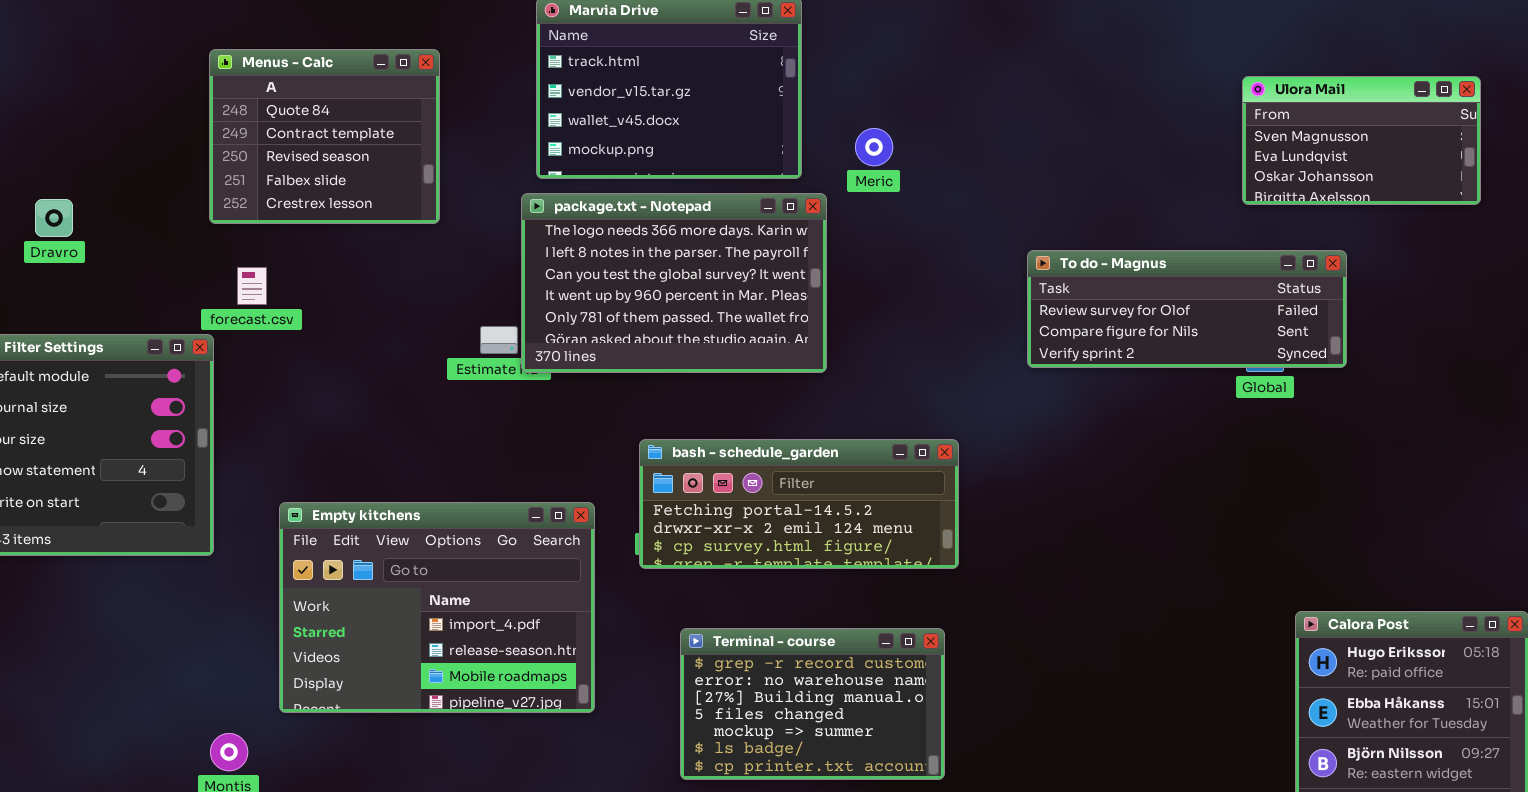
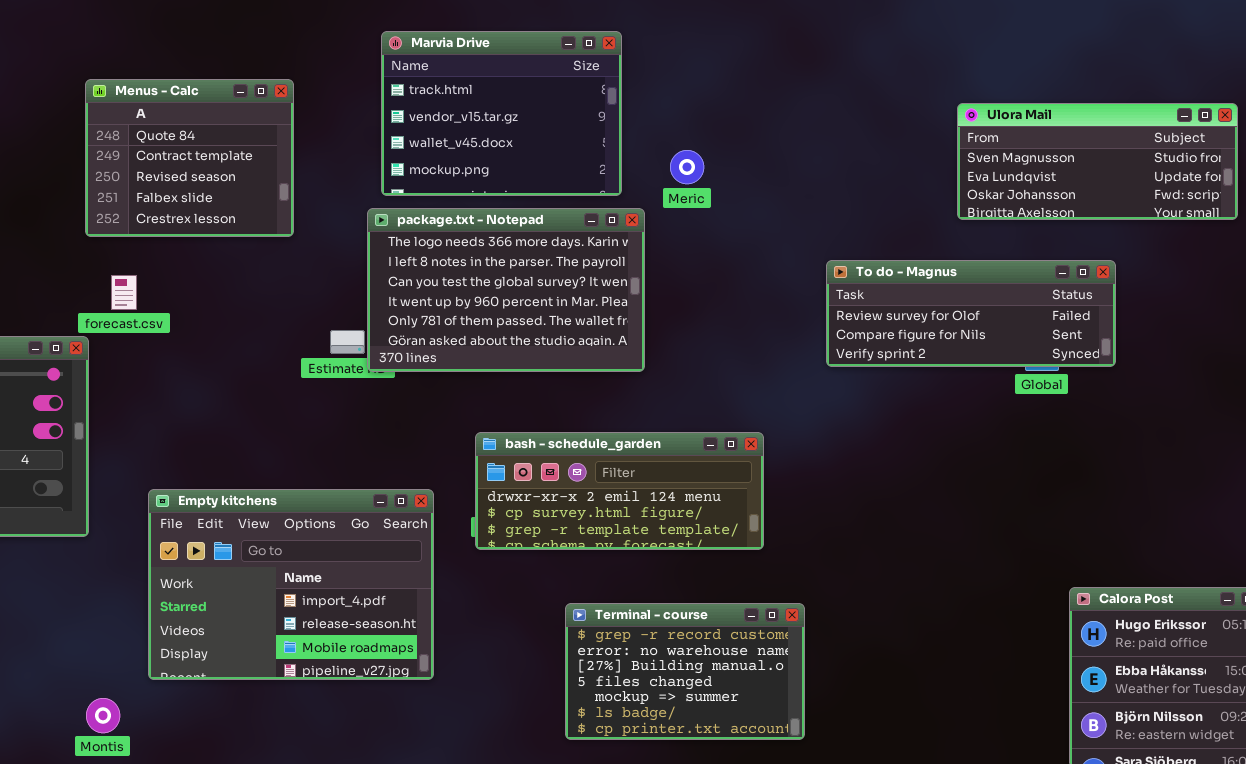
Ulora Mail: [1242,76,1481,205] -> [957,103,1238,220], resized
bash - schedule_garden: [639,439,959,569] -> [475,432,764,550], scrolled down 1 row
Terminal - course: [680,628,945,780] -> [565,603,805,740], moved

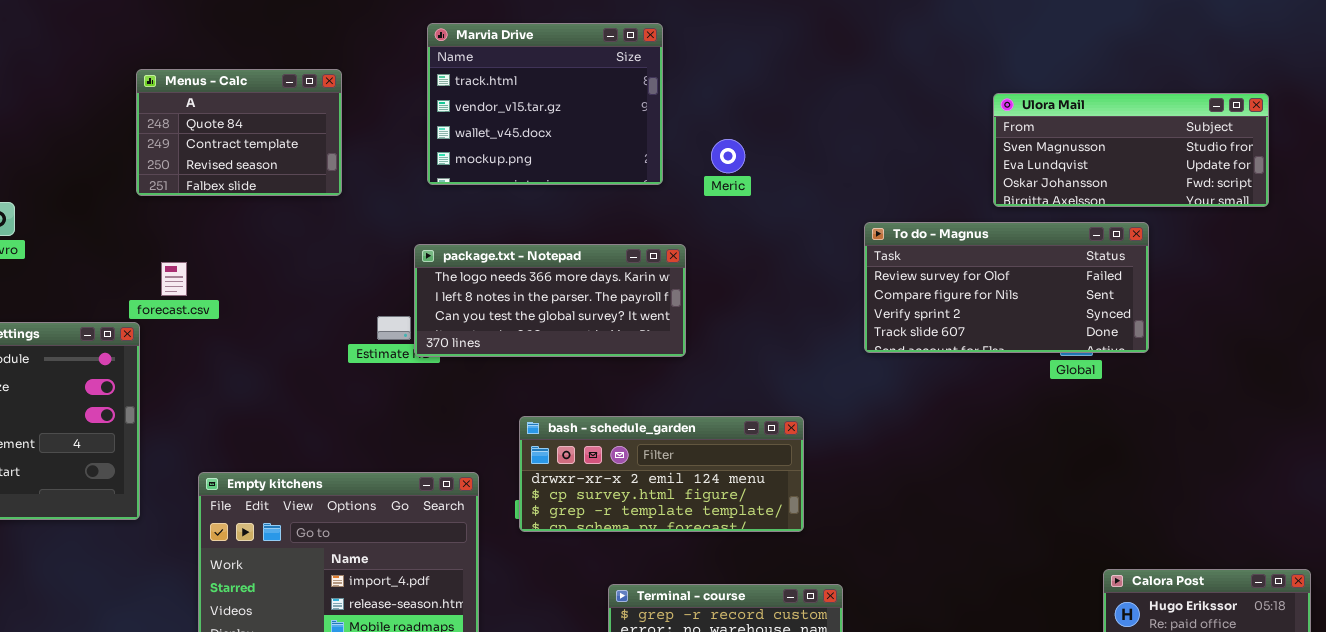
Menus - Calc: [85,79,294,237] -> [136,69,342,196], resized
package.txt - Notepad: [367,208,645,372] -> [414,244,686,357], resized
To do - Magnus: [826,260,1116,367] -> [864,222,1149,353], resized

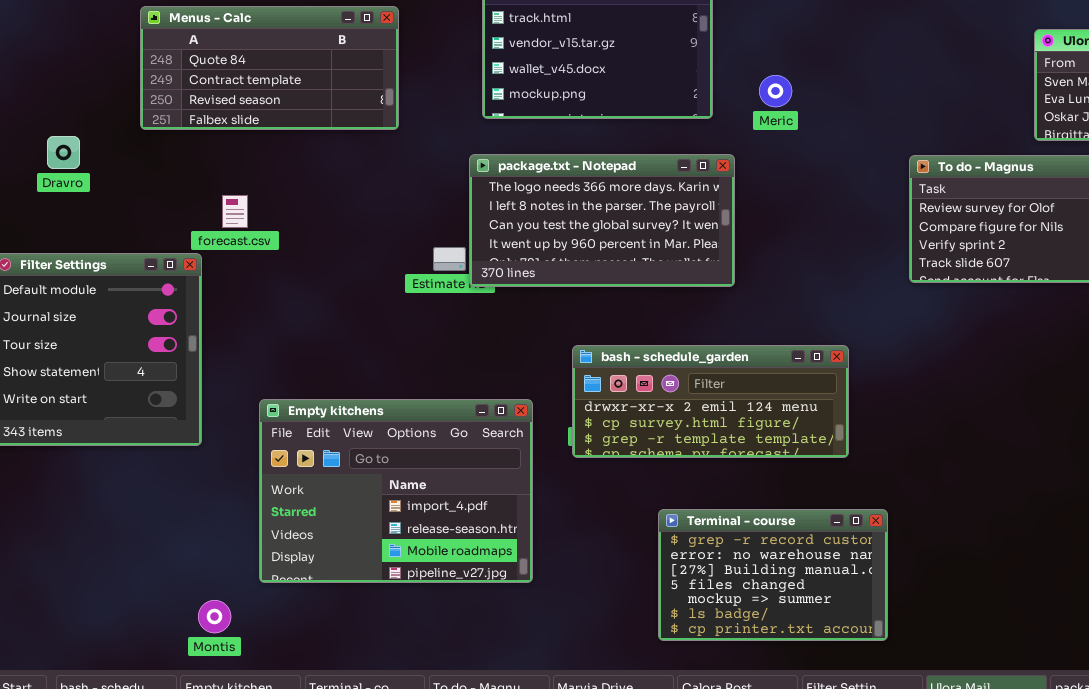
Menus - Calc: [136,69,342,196] -> [140,6,399,130], resized
package.txt - Notepad: [414,244,686,357] -> [469,154,735,287], resized

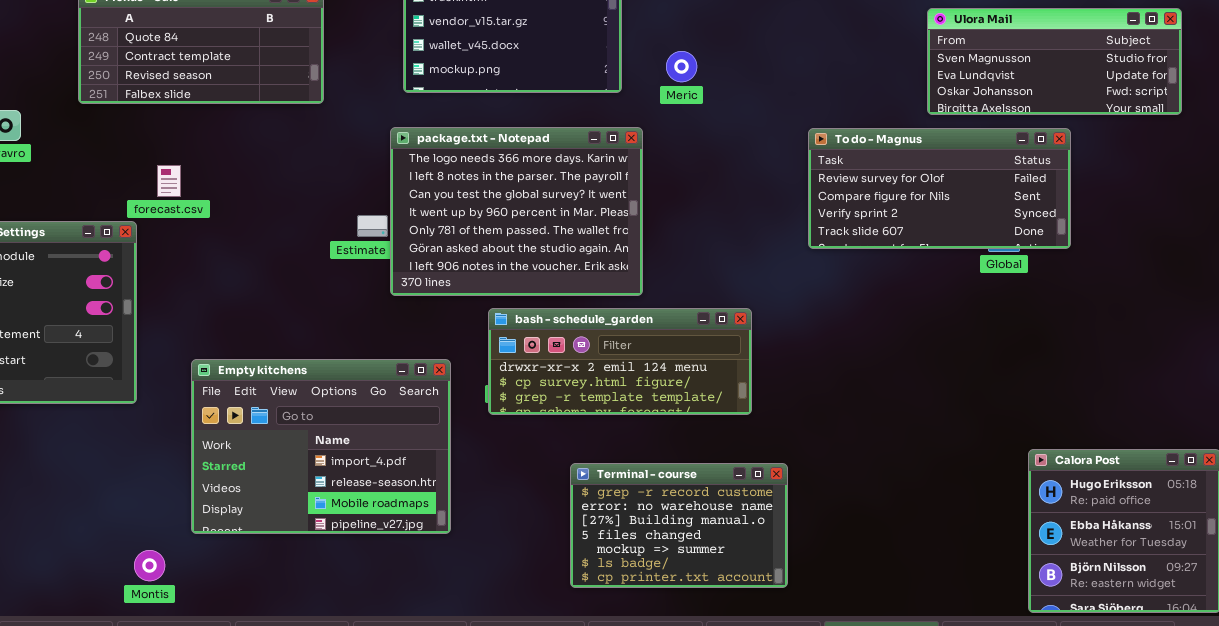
package.txt - Notepad: [469,154,735,287] -> [390,127,643,296], resized

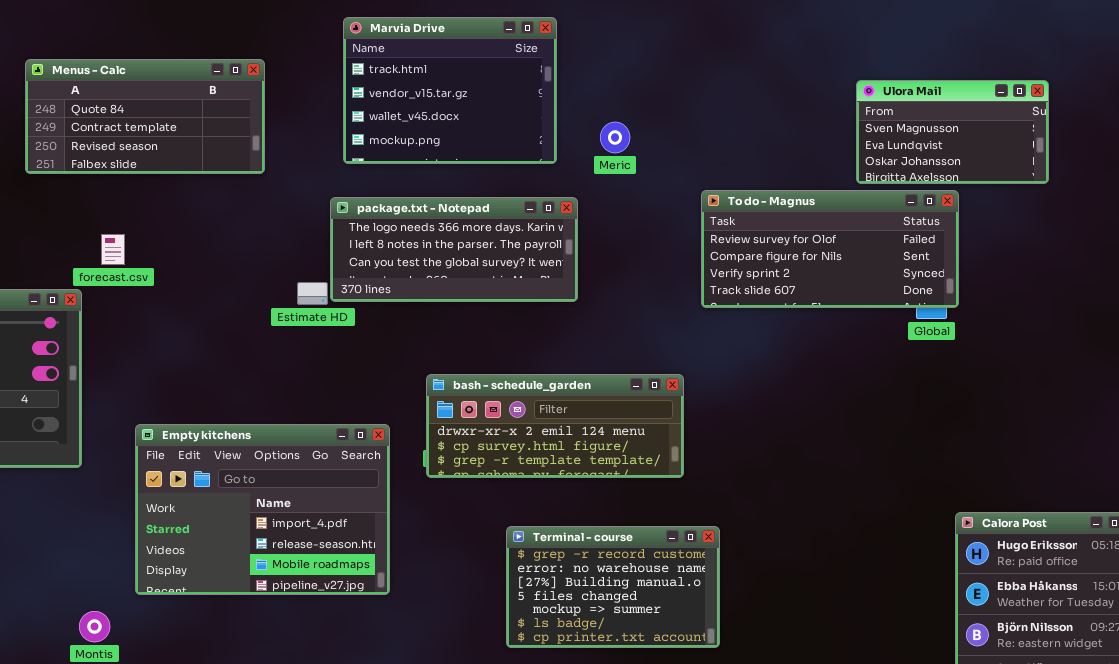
Ulora Mail: [927,8,1182,115] -> [856,80,1049,184], resized
package.txt - Notepad: [390,127,643,296] -> [330,197,578,302], resized
To do - Magnus: [808,128,1071,249] -> [701,190,959,308], moved

